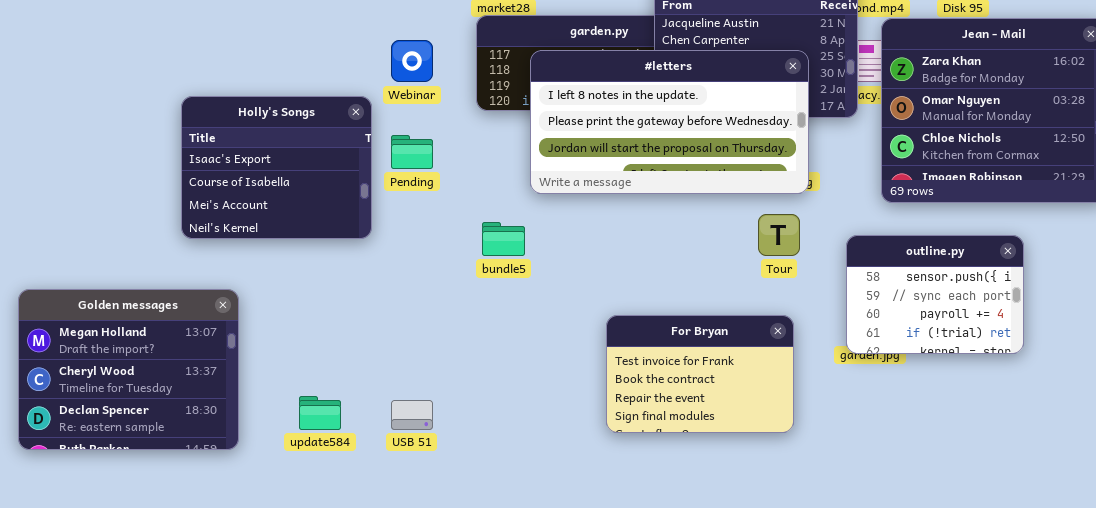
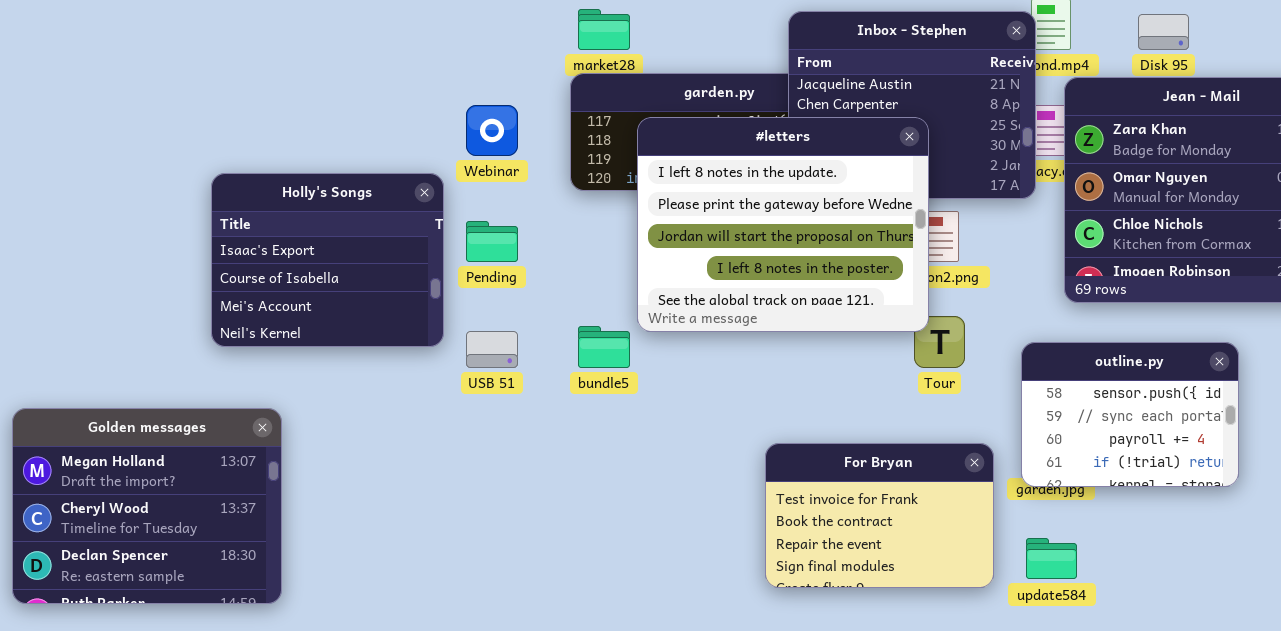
#letters: [530,50,809,194] -> [637,117,929,332], resized
For Bryan: [606,315,794,433] -> [765,443,994,588], moved
update584: [299,396,341,430] -> [1026,538,1077,579], moved
USB 51: [391,400,433,430] -> [466,331,518,368], moved

